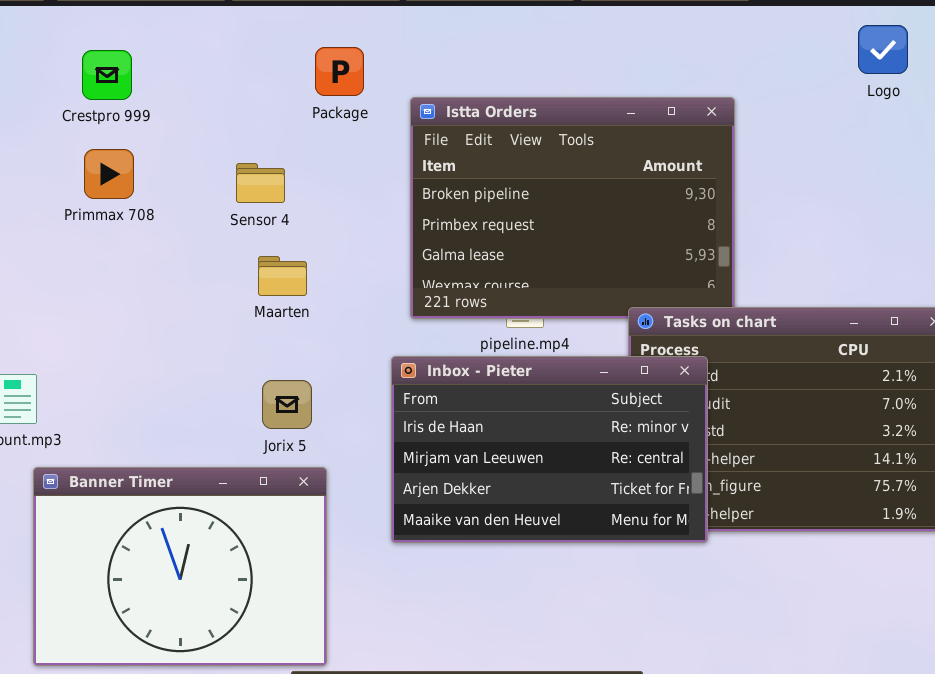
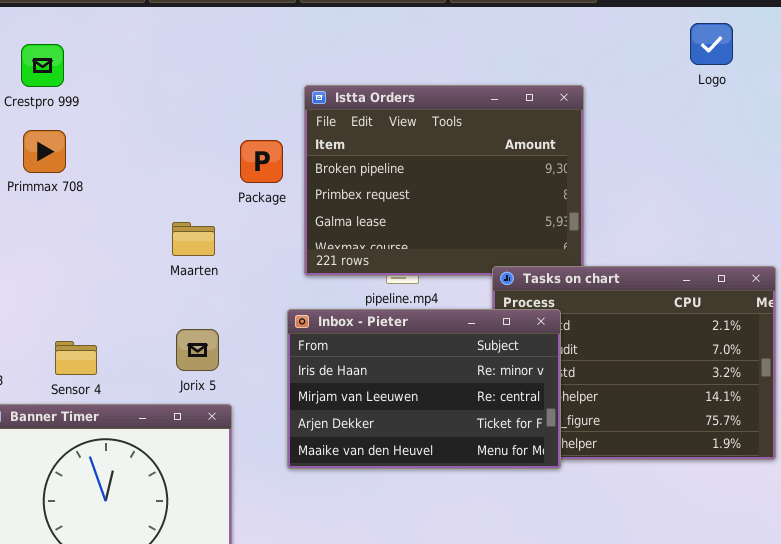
Package: [315,47,364,96] -> [240,140,283,183], moved
Sensor 4: [236,163,285,203] -> [55,341,97,375], moved

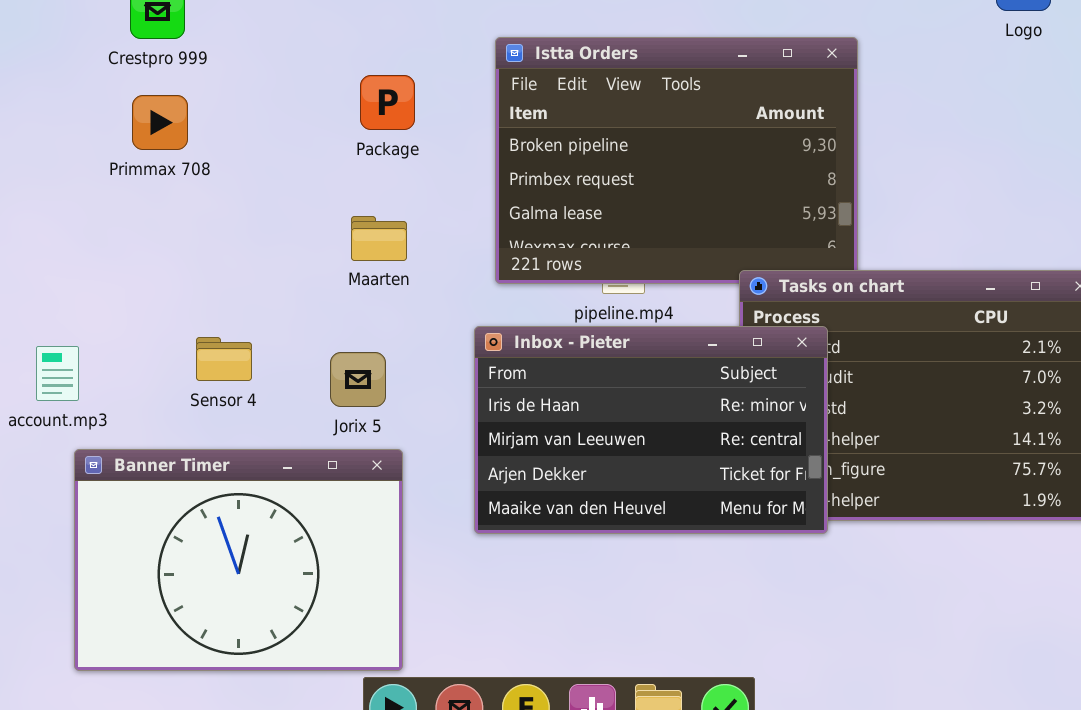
Package: [240,140,283,183] -> [360,75,415,130], moved
Maarten: [172,222,215,256] -> [351,216,407,261], moved
Sensor 4: [55,341,97,375] -> [196,337,252,381], moved

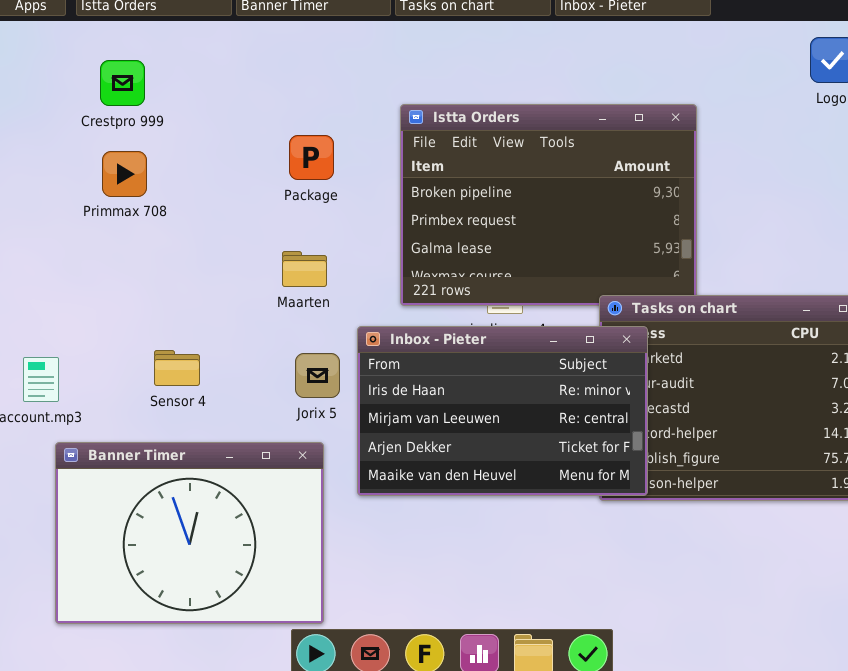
Inbox - Pieter: [474,326,828,534] -> [357,326,648,496], moved
Jorix 5: [330,352,386,407] -> [295,353,340,398], moved

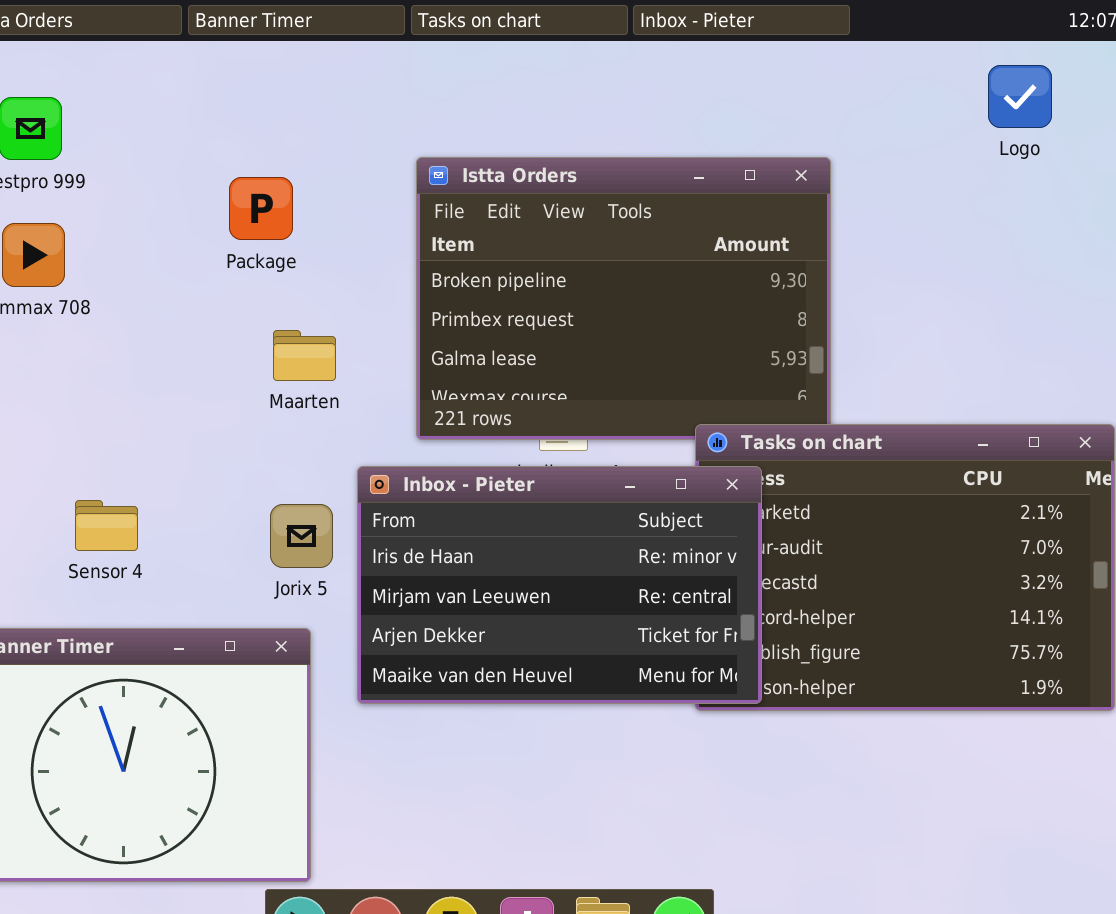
Package: [289,135,334,180] -> [229,177,293,240], moved
Maarten: [282,251,327,287] -> [273,330,336,381], moved

